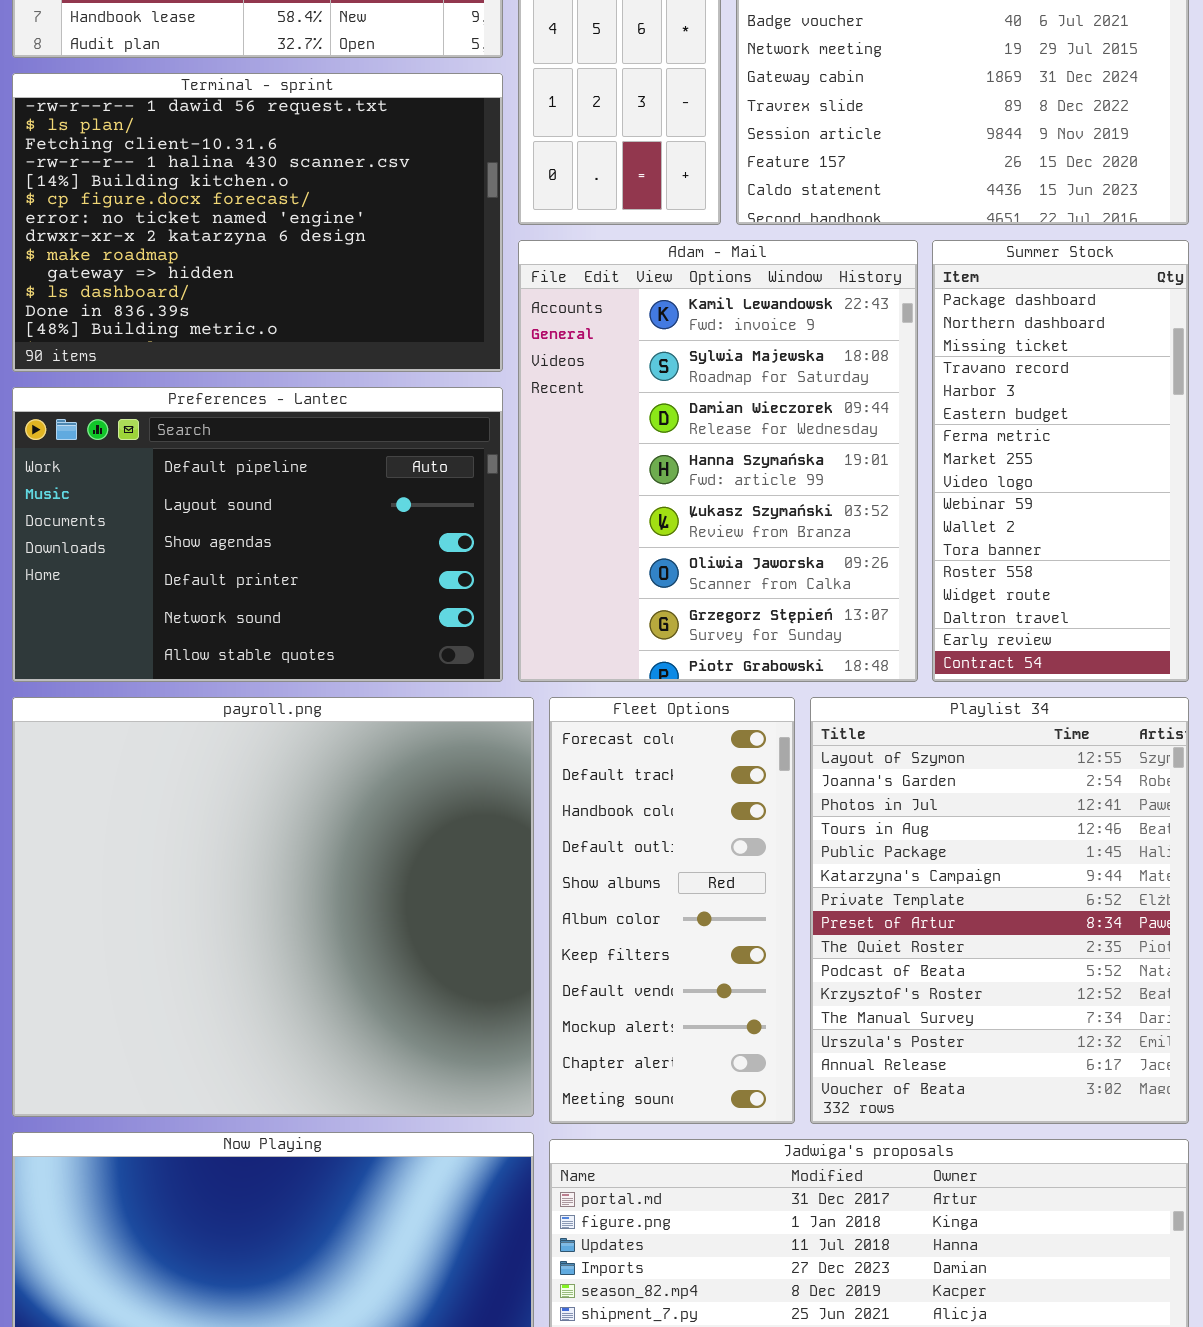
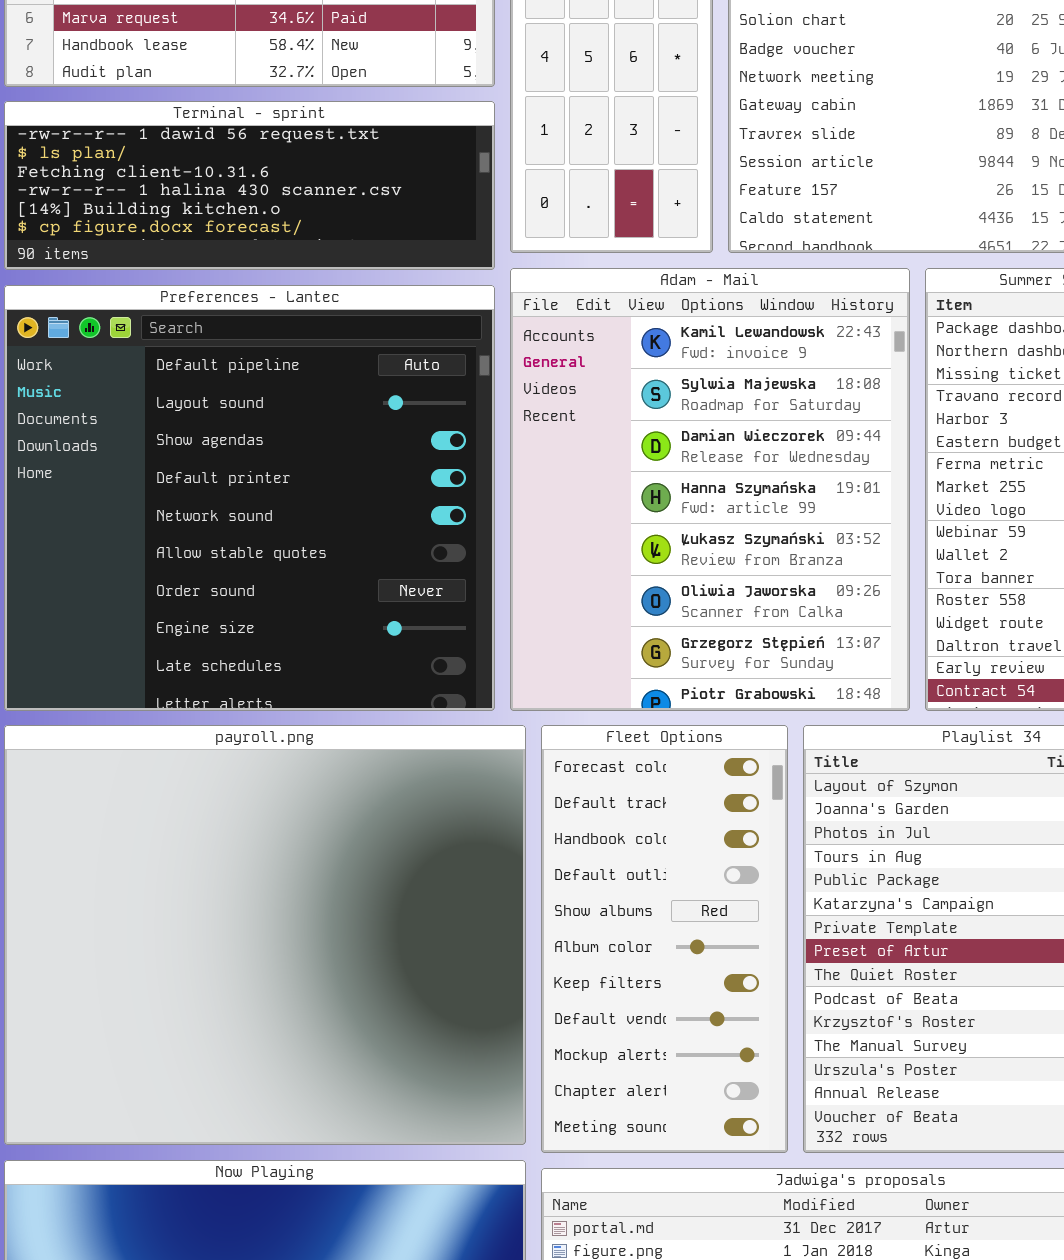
Terminal - sprint: [12,73,503,372] -> [4,101,495,270], resized
Preferences - Lantec: [12,387,503,682] -> [4,285,495,711], resized

